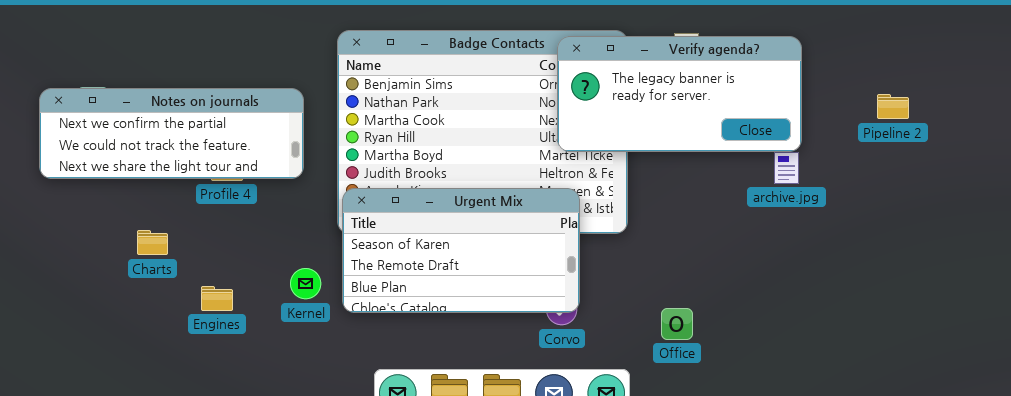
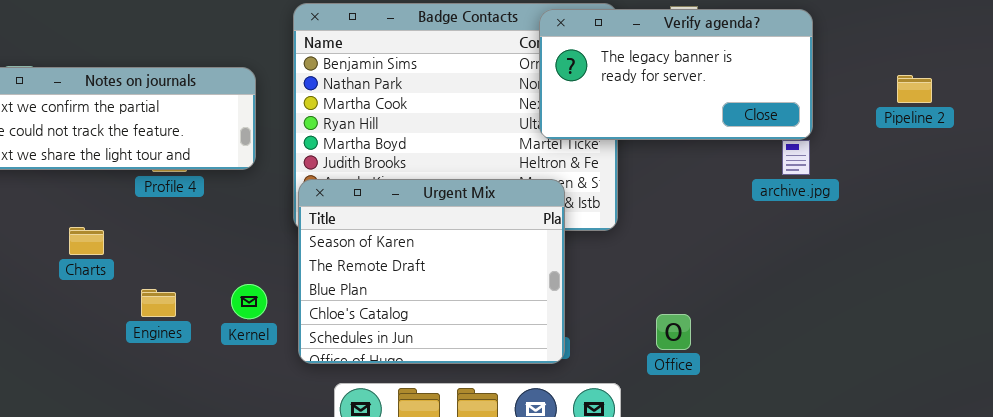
Urgent Mix: [342,188,580,313] -> [298,179,565,364], resized
Kernel: [290,268,321,299] -> [231,284,267,319], moved

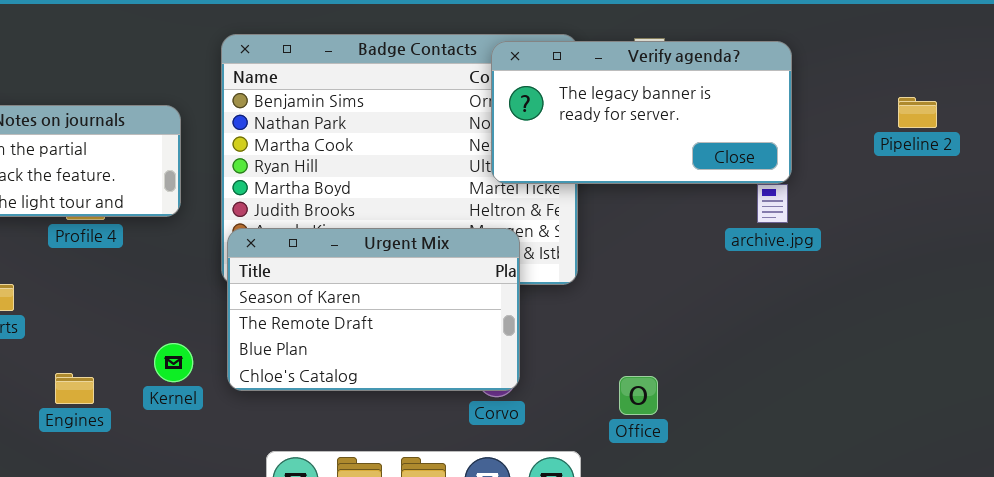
Pipeline 2: [897,75,932,103] -> [898,97,937,128], moved
Urgent Mix: [298,179,565,364] -> [227,228,520,391], resized
Engines: [141,289,176,317] -> [55,373,94,404], moved

